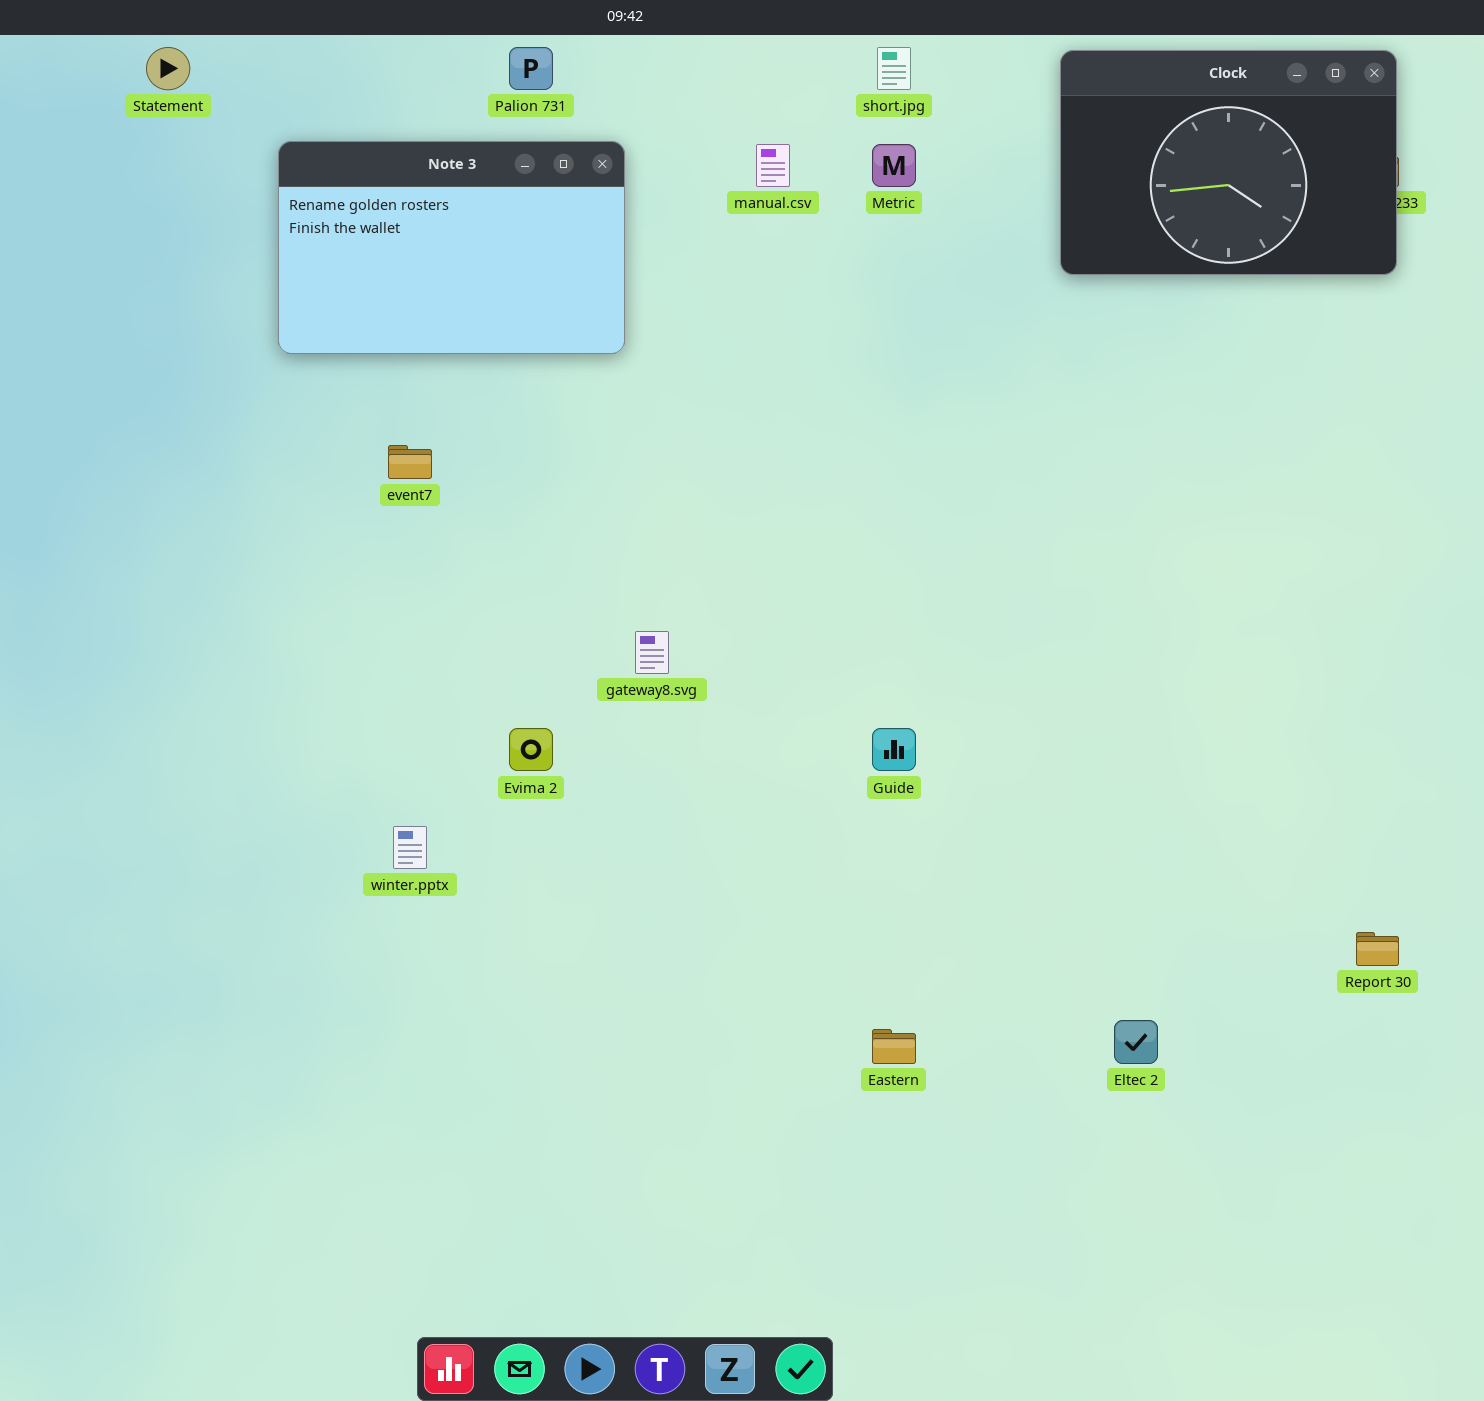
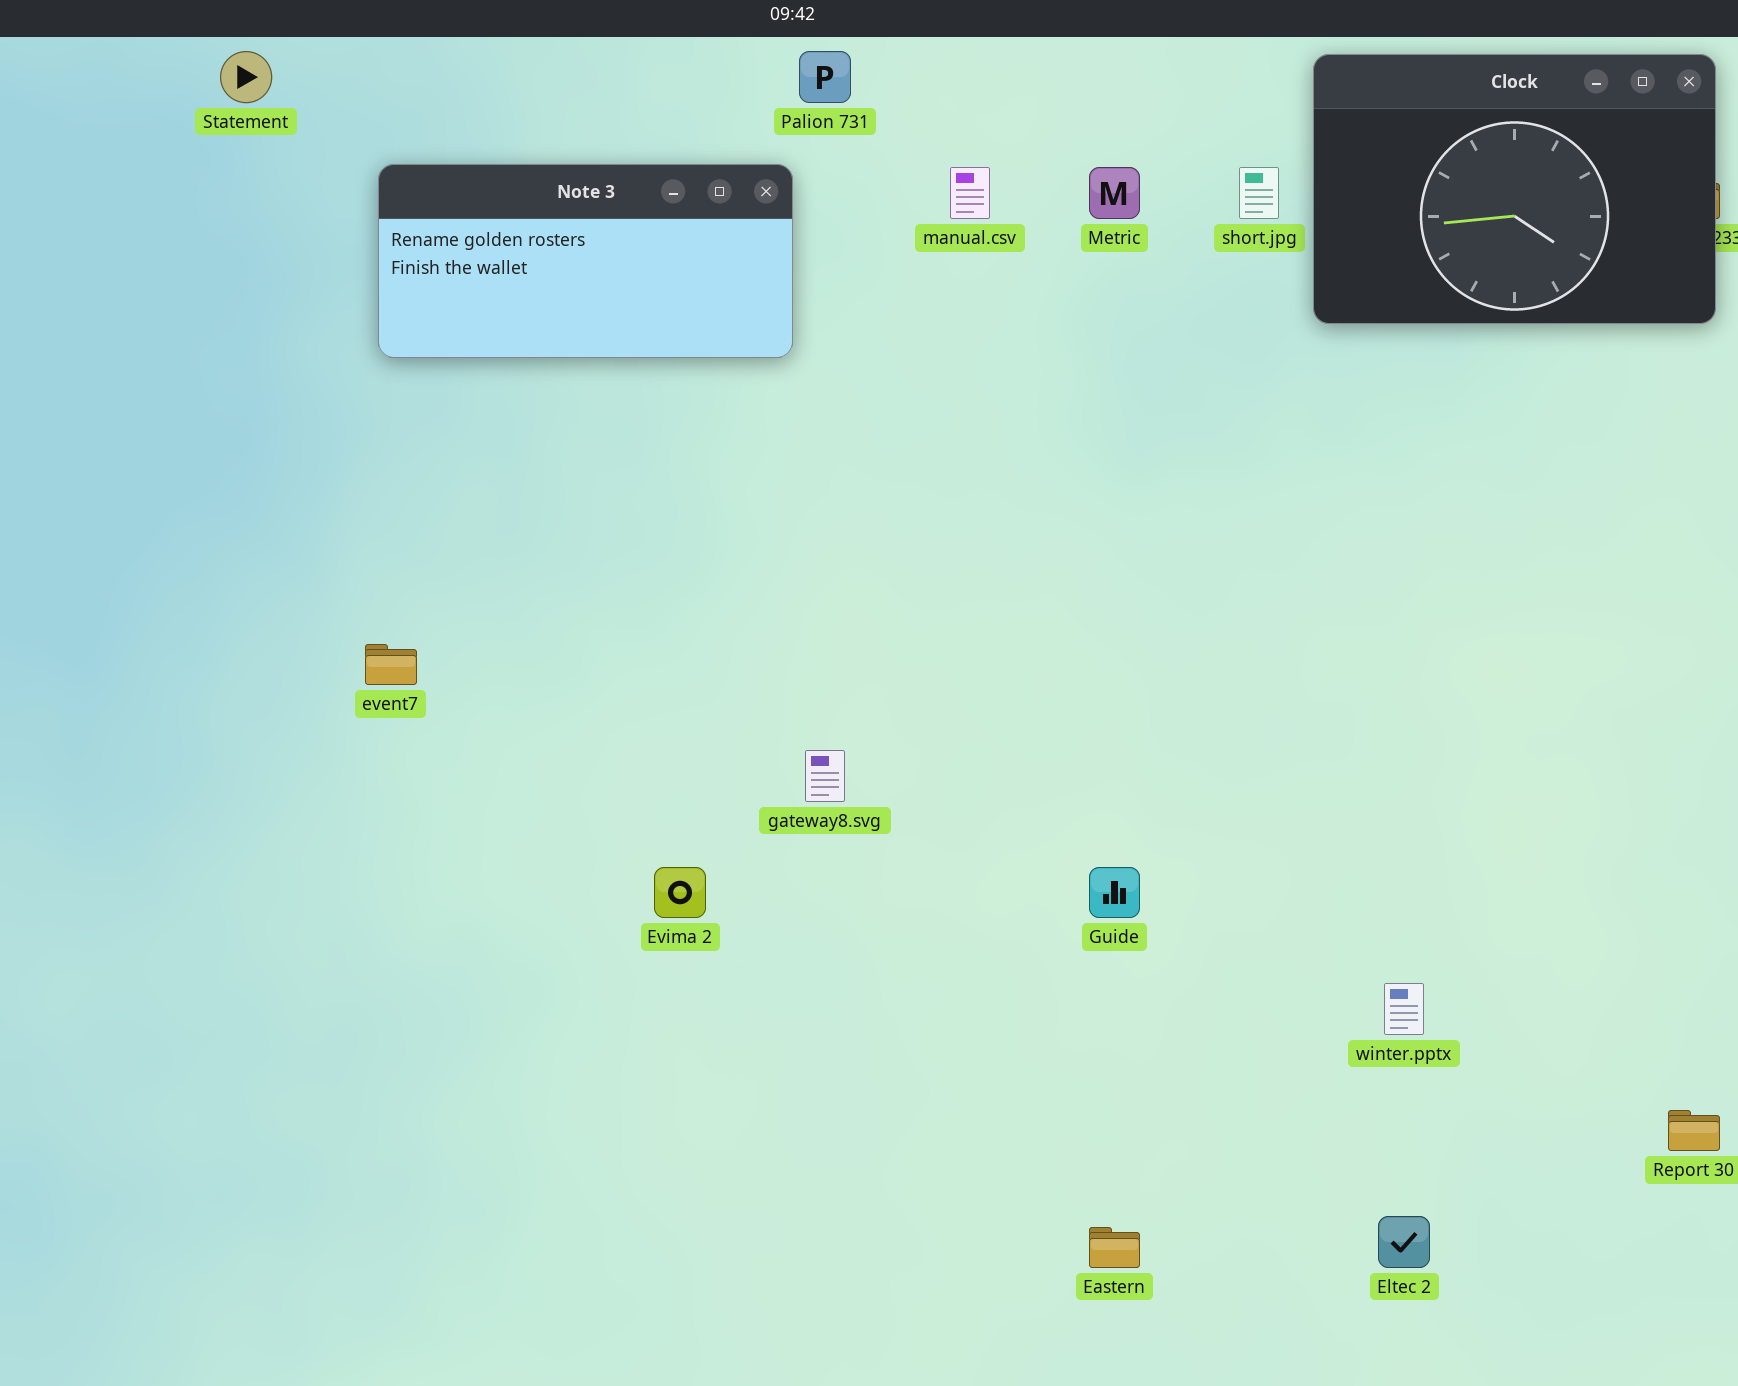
Palion 731: [509,47,553,90] -> [799,51,851,103], moved
short.jpg: [877,47,911,90] -> [1239,167,1279,219], moved
Note 3: [278,141,625,354] -> [378,164,793,358], resized
event7: [388,445,432,479] -> [365,644,417,685], moved
winter.pptx: [393,826,427,869] -> [1384,983,1424,1035], moved

